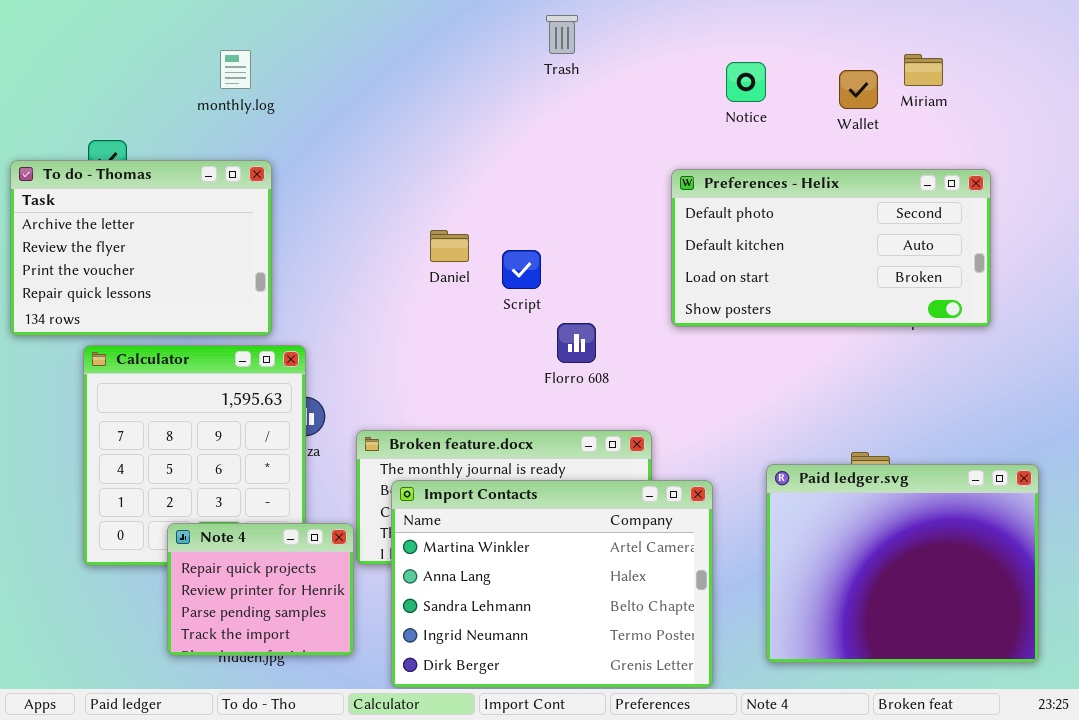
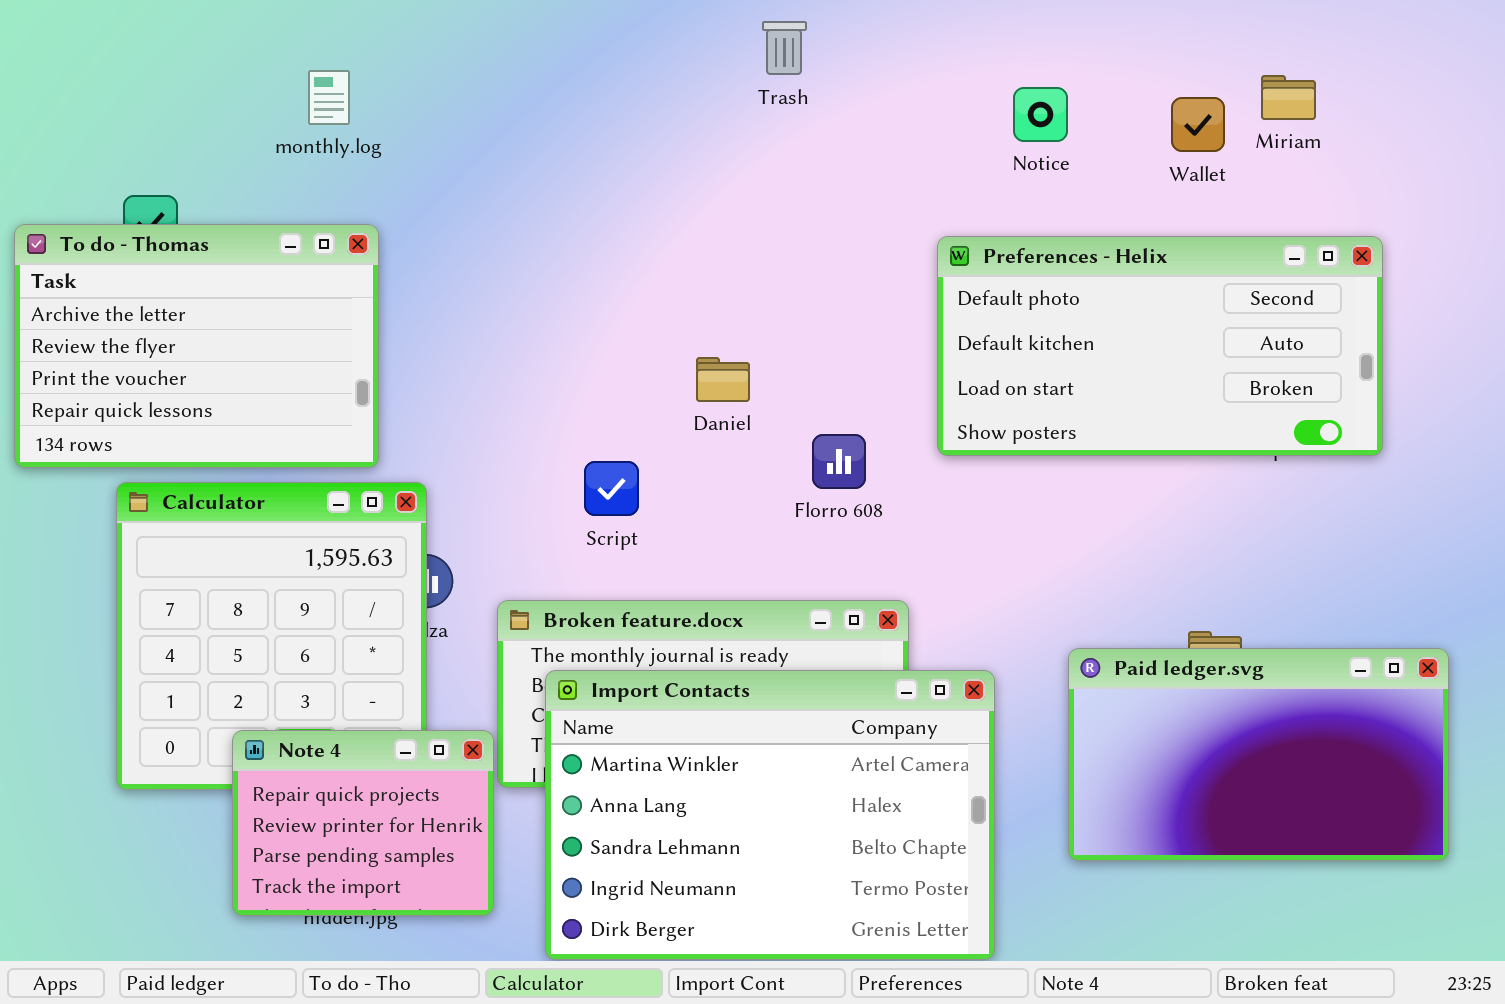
Daniel: [430,230,469,262] -> [696,357,750,402], moved
Script: [502,250,541,289] -> [584,461,639,516], moved
Florro 608: [557,323,596,363] -> [812,434,866,489], moved
Paid ledger.svg: [766,464,1039,663] -> [1068,648,1449,861], resized

